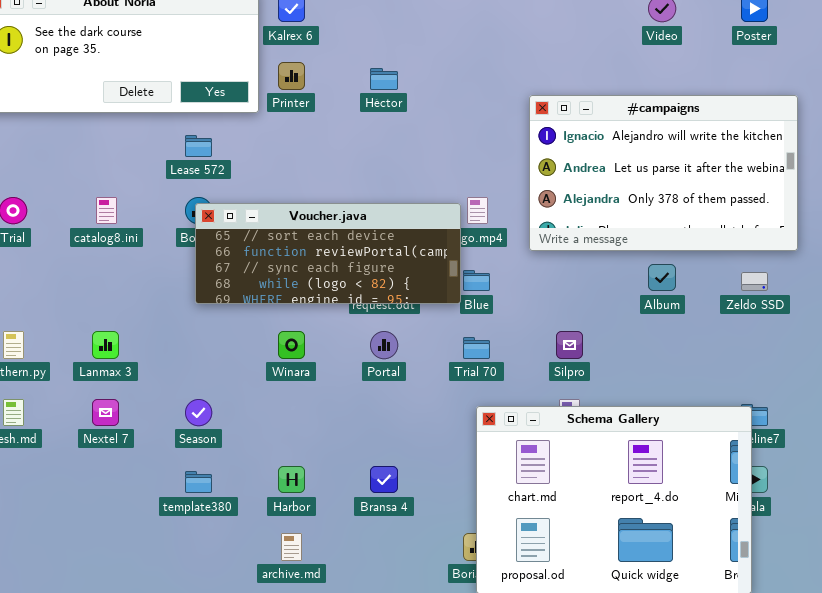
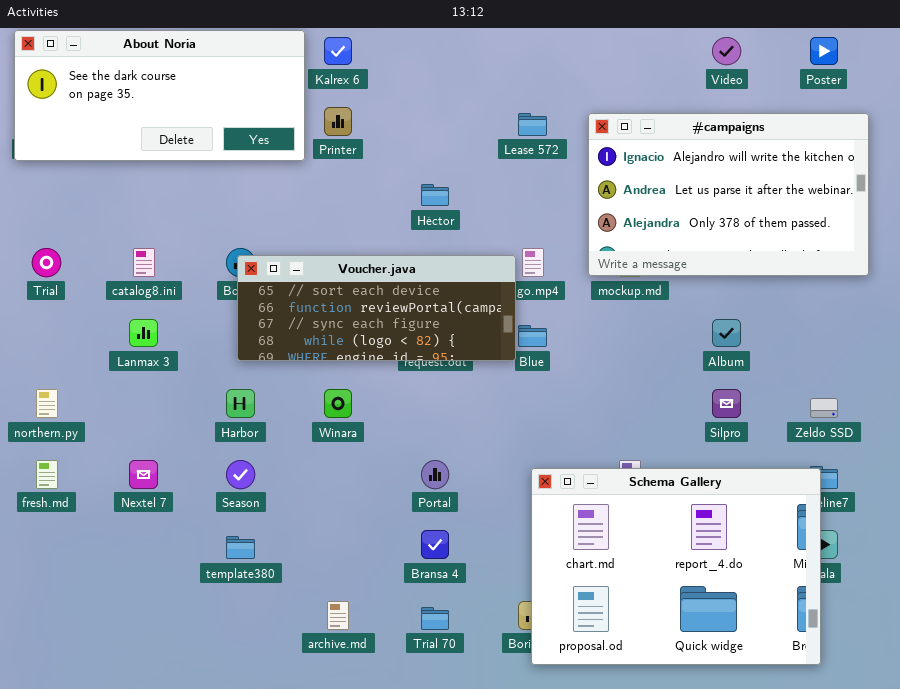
Héctor: [370,68,398,90] -> [421,184,449,206], moved
#campaigns: [529,95,798,251] -> [588,113,869,276], moved
Lease 572: [185,135,212,157] -> [518,113,547,136], moved
Zeldo SSD: [741,272,768,291] -> [810,398,838,418], moved
Lanmax 3: [92,331,119,359] -> [129,319,158,347], moved
Portal: [370,331,398,359] -> [421,460,449,489], moved
Silpro: [556,331,583,359] -> [712,389,741,418], moved
Trial 70: [463,337,490,359] -> [421,607,449,630], moved
Harbor: [278,466,305,493] -> [226,389,255,418], moved

